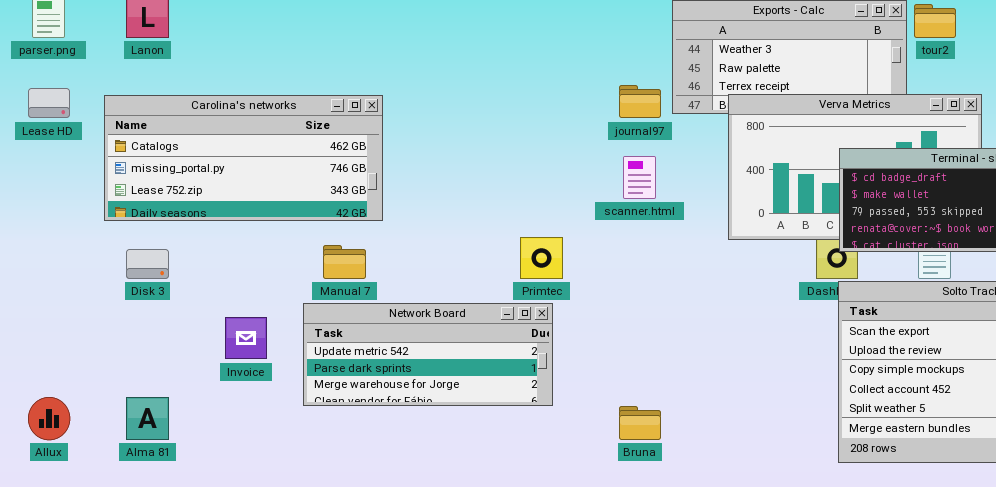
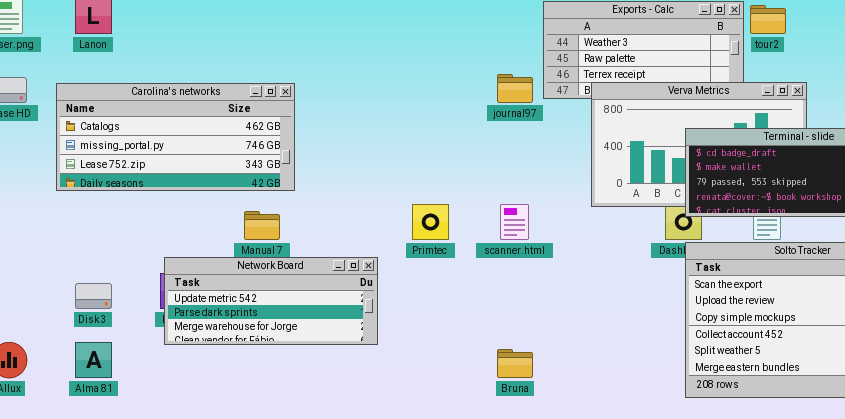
scanner.html: [623,156,656,199] -> [500,204,529,240], moved
Disk 3: [126,249,169,279] -> [75,283,112,309], moved
Network Board: [303,303,553,406] -> [164,257,378,345], moved

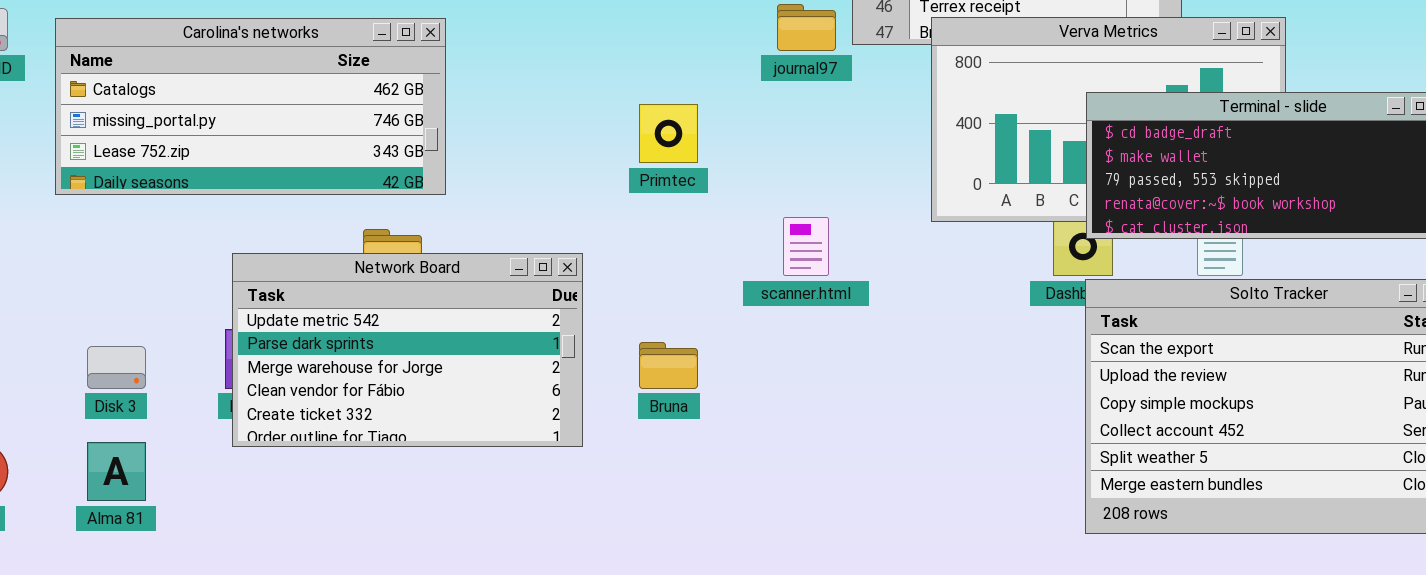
Primtec: [412,204,449,240] -> [639,104,698,163], moved
Network Board: [164,257,378,345] -> [232,253,583,447], resized
Bruna: [497,349,533,378] -> [639,342,698,389], moved

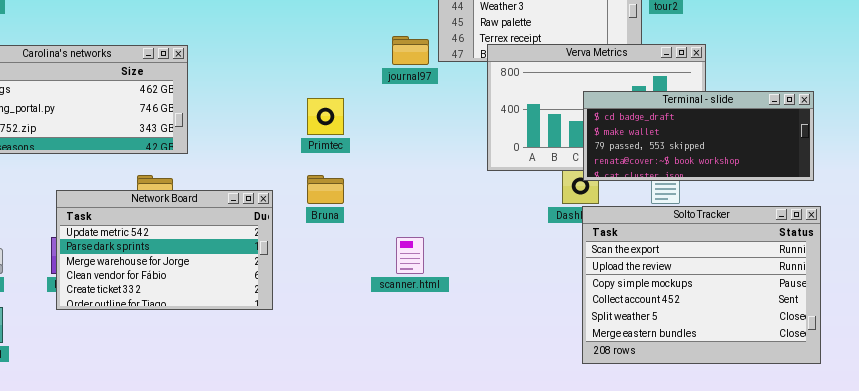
scanner.html: [783,217,829,276] -> [396,237,424,274], moved
Bruna: [639,342,698,389] -> [307,175,344,204], moved

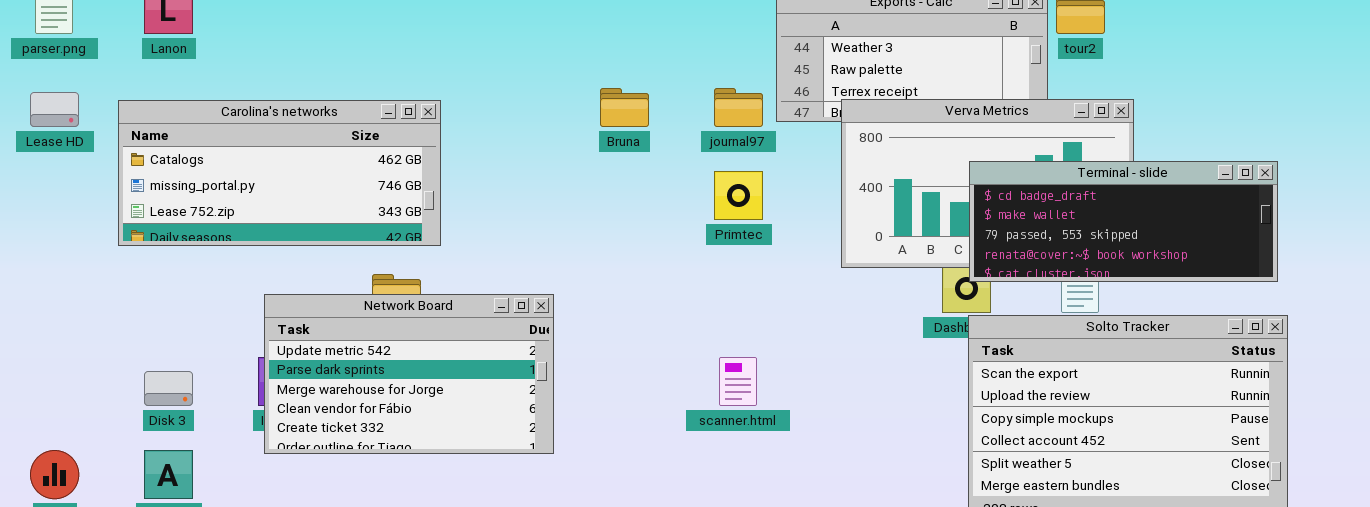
Primtec: [307,98,344,135] -> [714,171,763,220], moved
Bruna: [307,175,344,204] -> [600,88,649,127], moved

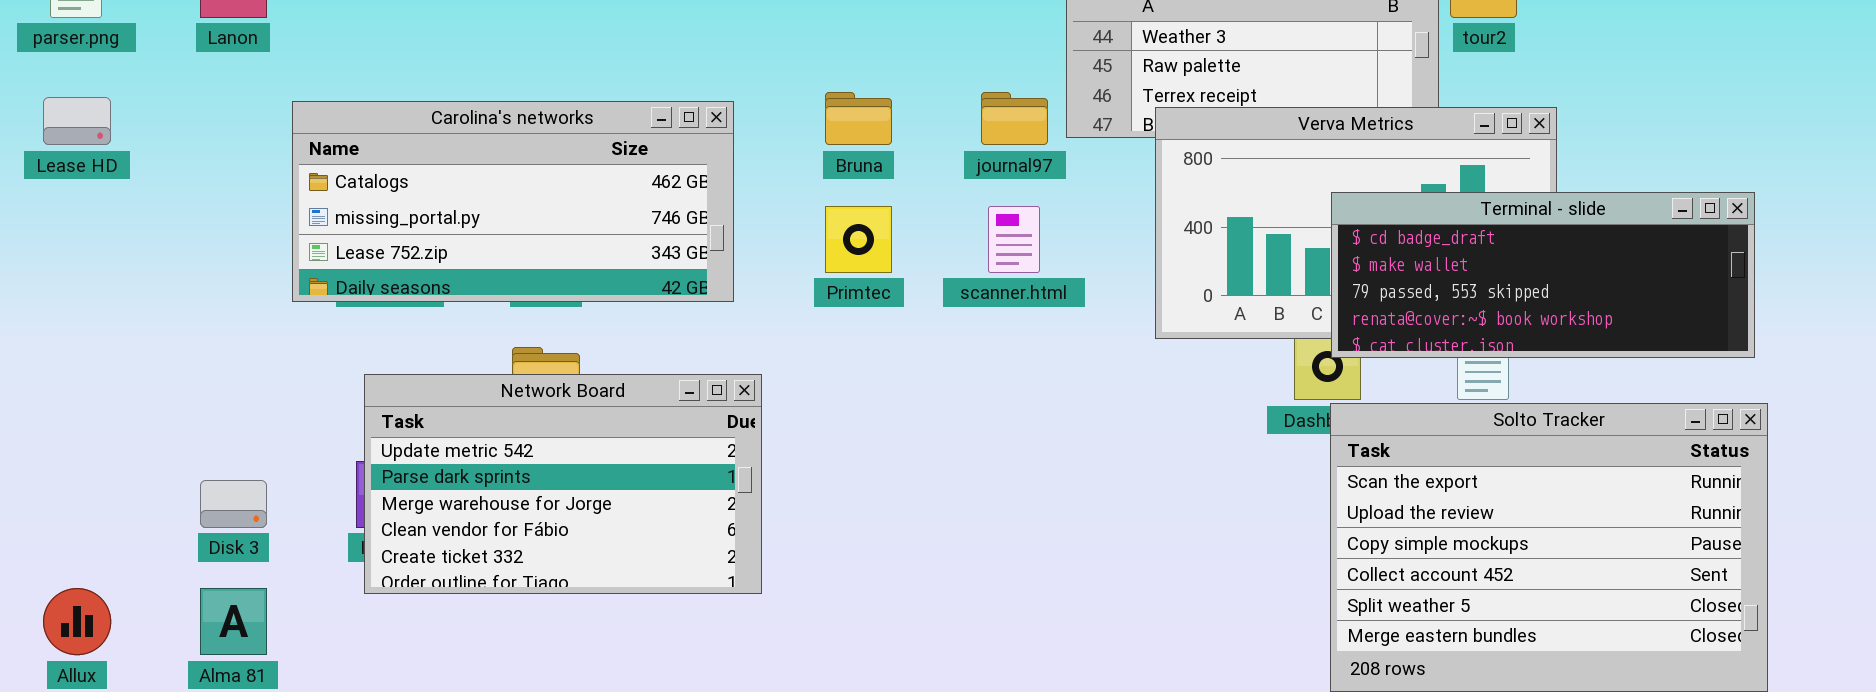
Carolina's networks: [118,100,441,246] -> [292,101,734,302], moved
Primtec: [714,171,763,220] -> [825,206,892,273], moved
scanner.html: [719,357,757,406] -> [988,206,1040,273], moved

